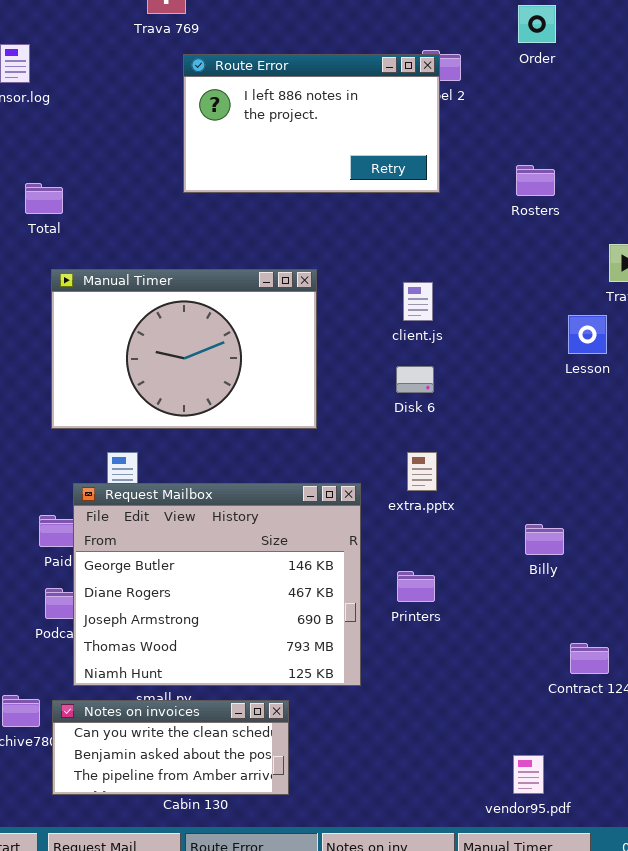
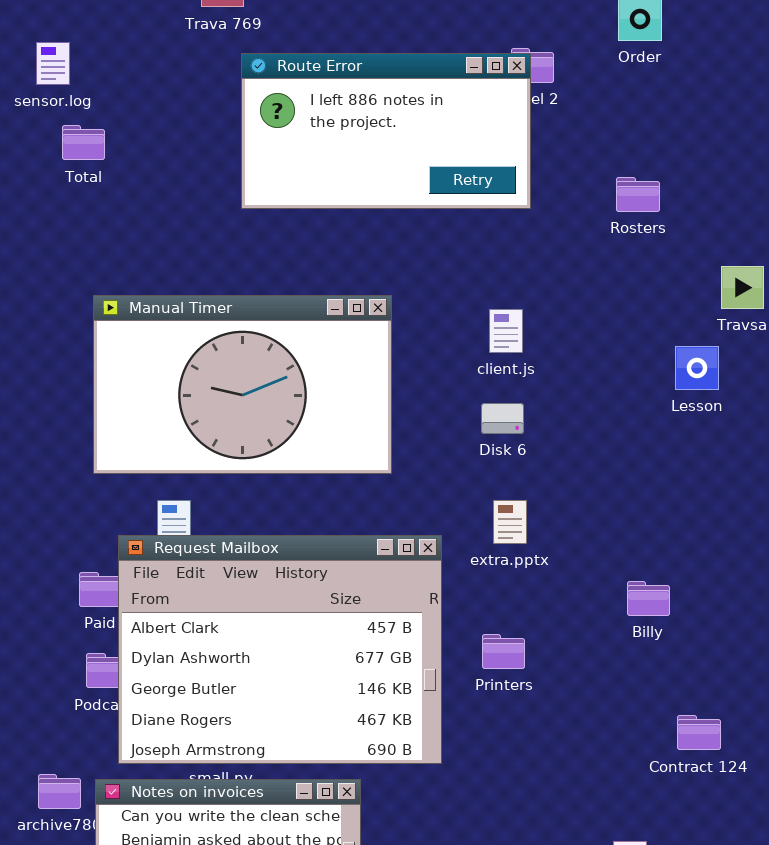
Total: [25,183,63,214] -> [62,125,105,160], moved
Request Mailbox: [73,483,361,686] -> [118,535,442,764], scrolled up 2 rows

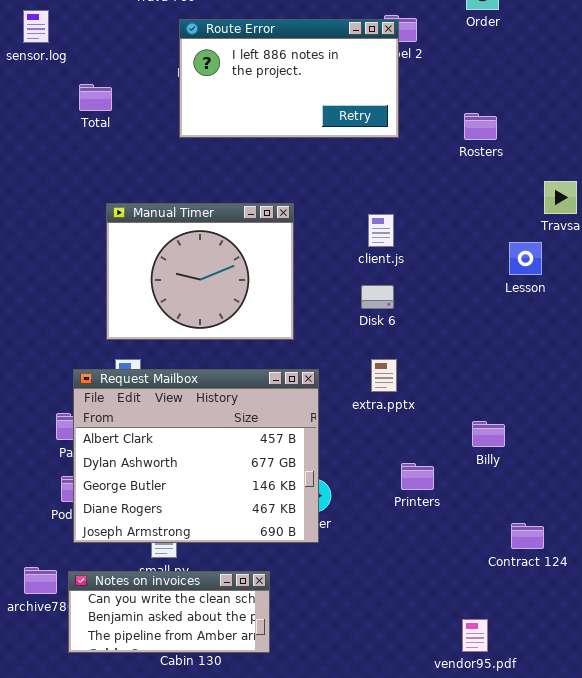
Total: [62,125,105,160] -> [79,84,112,111], moved
Manual Timer: [93,295,392,474] -> [106,203,294,340], resized
Request Mailbox: [118,535,442,764] -> [73,369,319,543], moved
Printers: [482,634,525,669] -> [401,463,434,490], moved

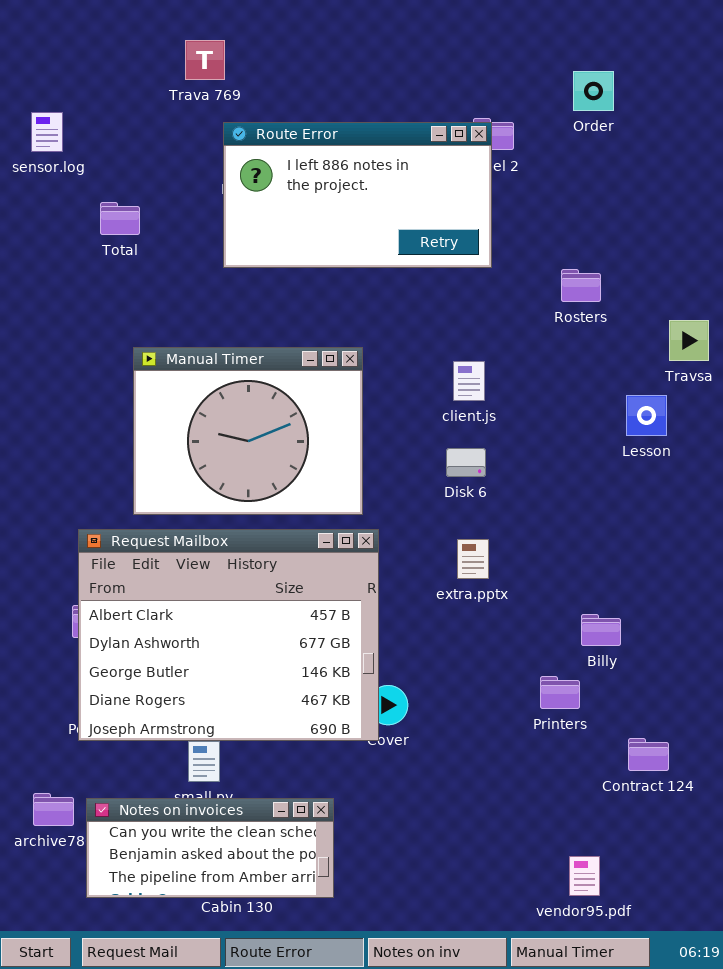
Rosters: [464,113,497,140] -> [561,269,601,302], moved
Request Mailbox: [73,369,319,543] -> [78,529,379,741], moved
Printers: [401,463,434,490] -> [540,676,580,709], moved

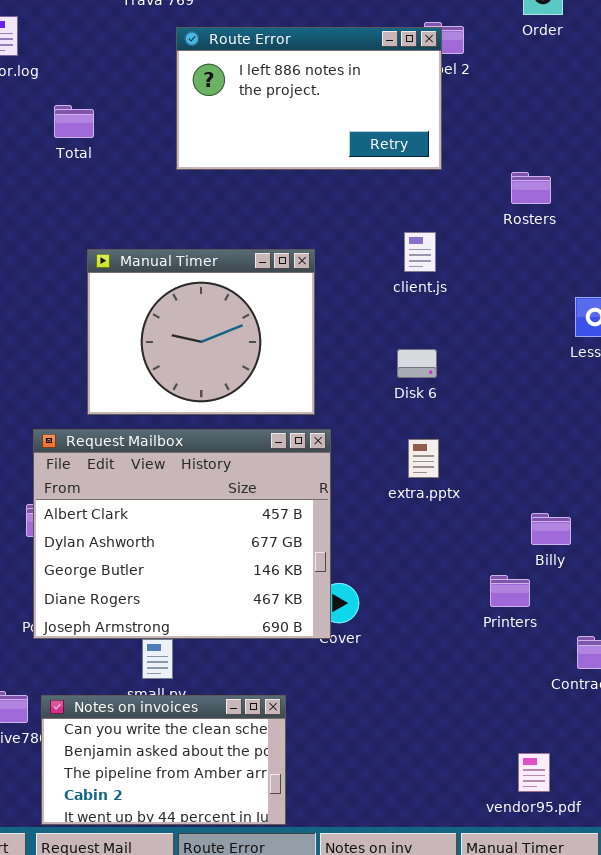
client.js: [453,361,485,401] -> [404,232,436,272], moved
Notes on invoices: [86,798,334,898] -> [41,695,286,825], resized

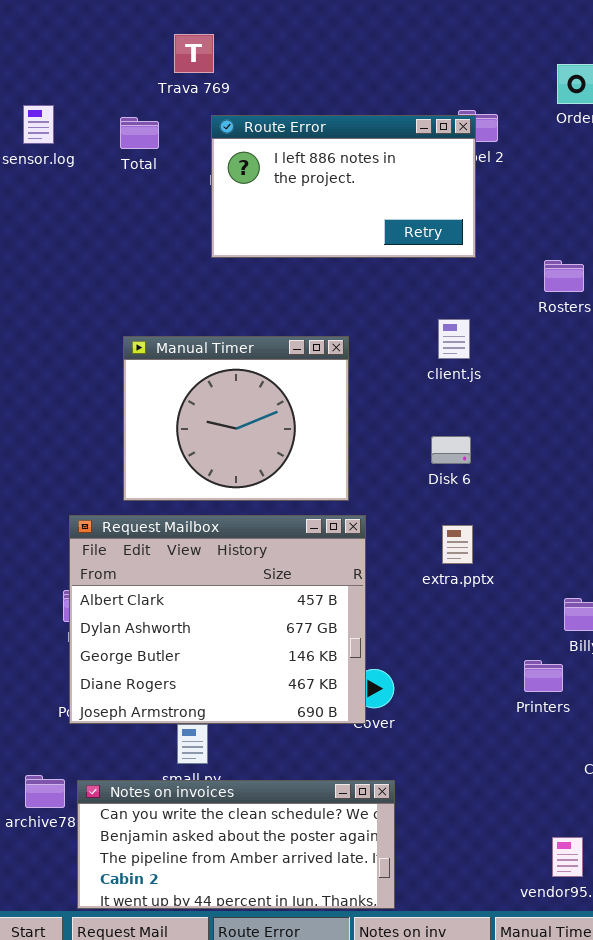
Total: [54,105,94,138] -> [120,117,159,149], moved
Notes on invoices: [41,695,286,825] -> [77,780,395,909], resized

